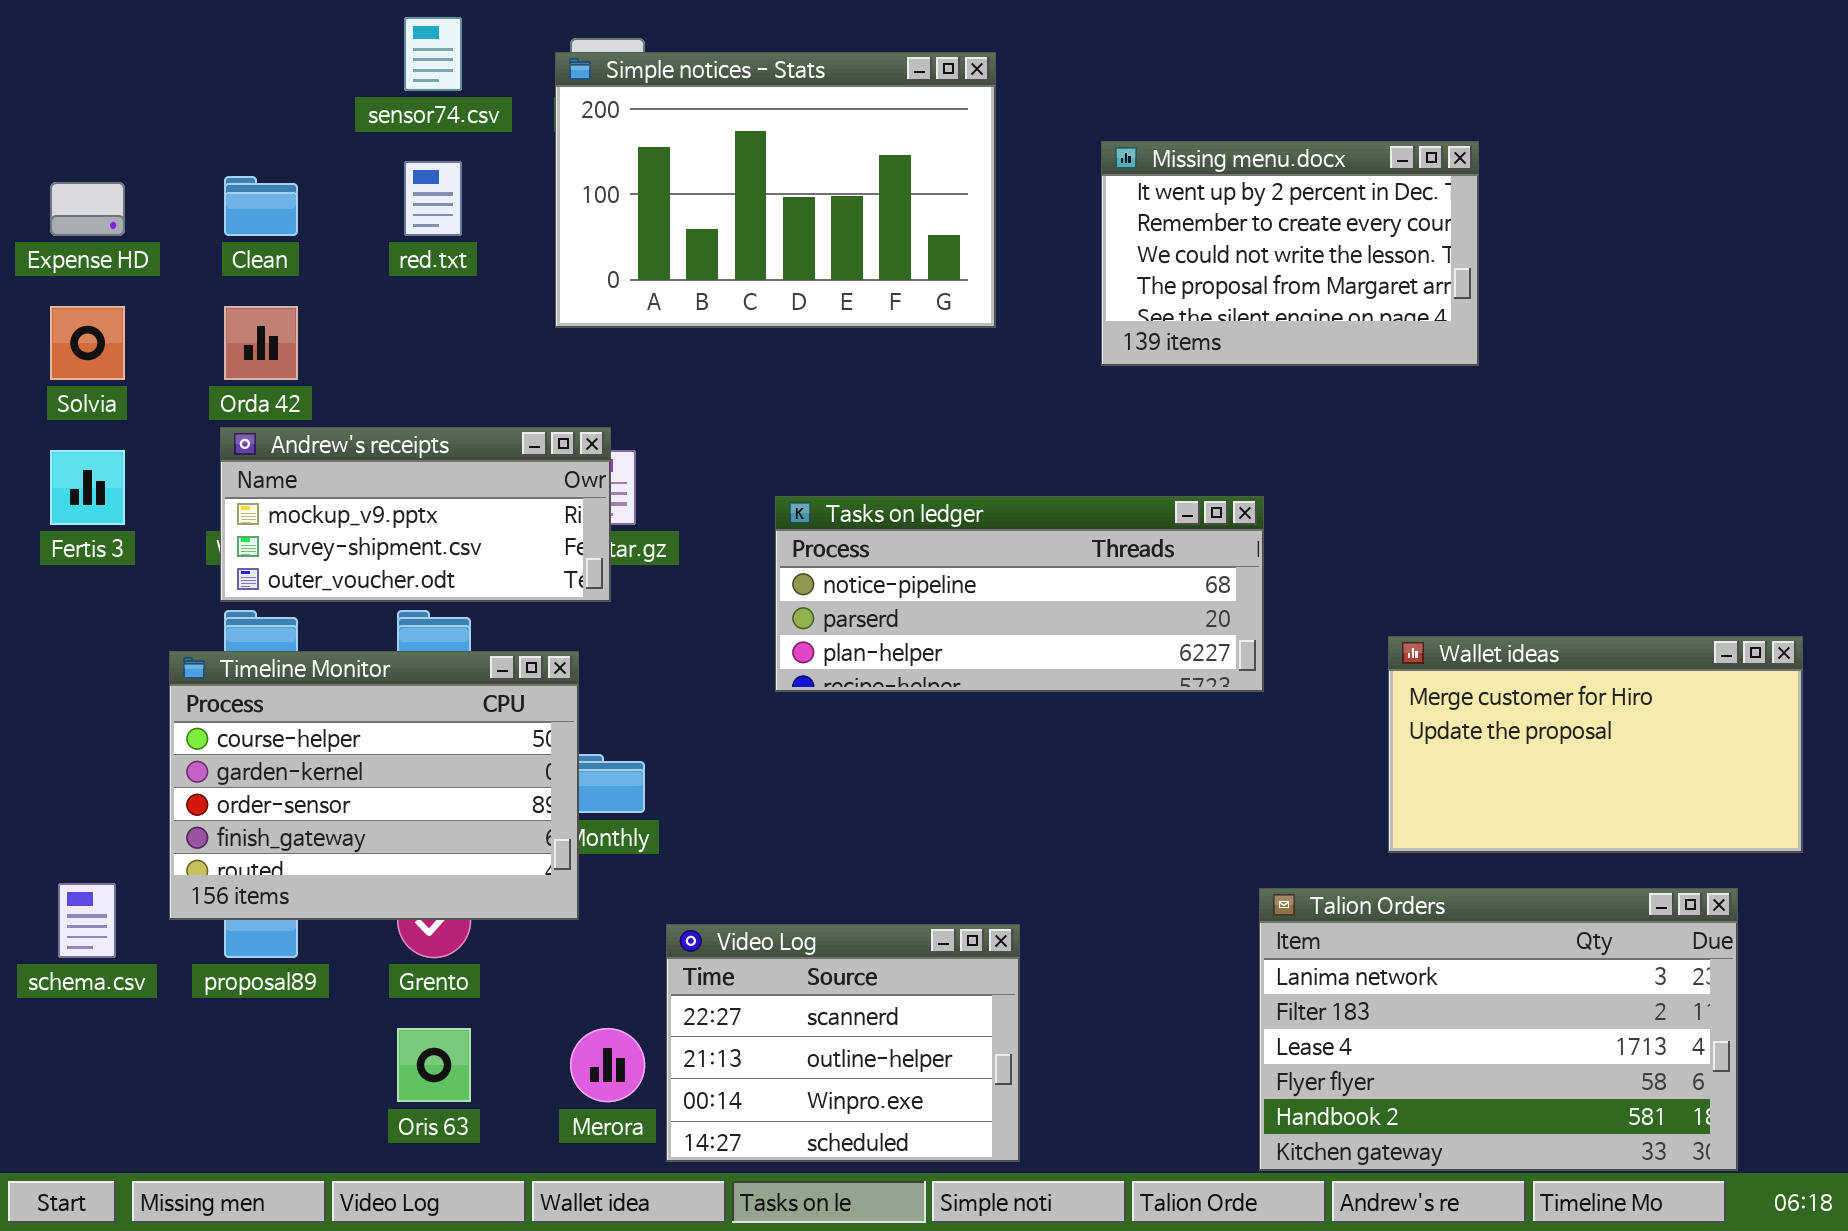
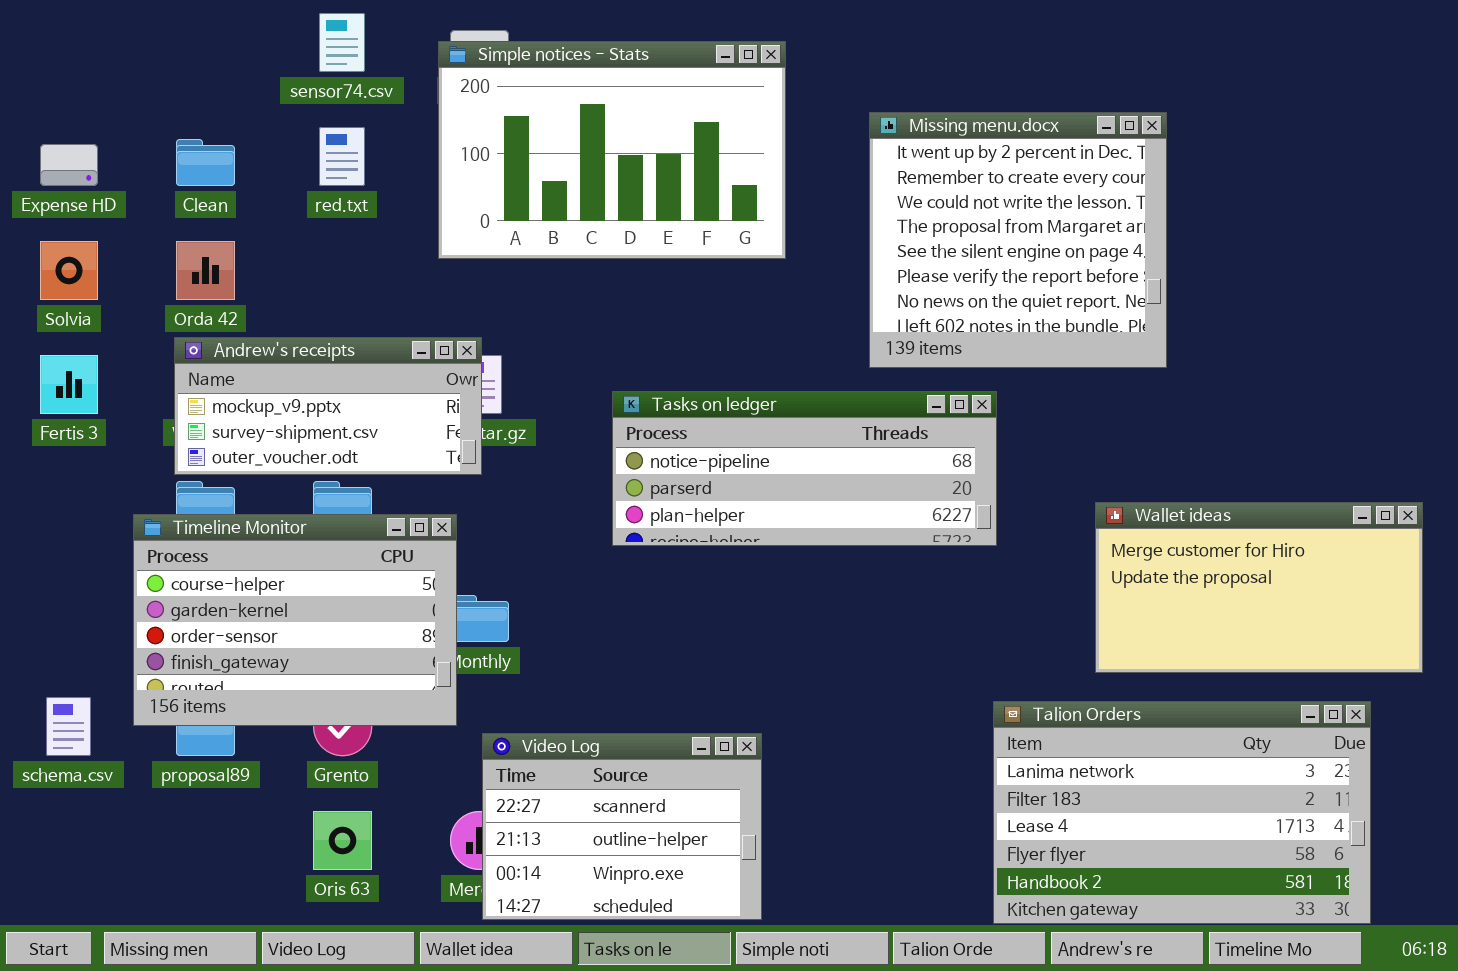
Missing menu.docx: [1101,141,1479,366] -> [869,112,1167,368], resized
Video Log: [666,924,1020,1162] -> [482,733,762,920], moved

